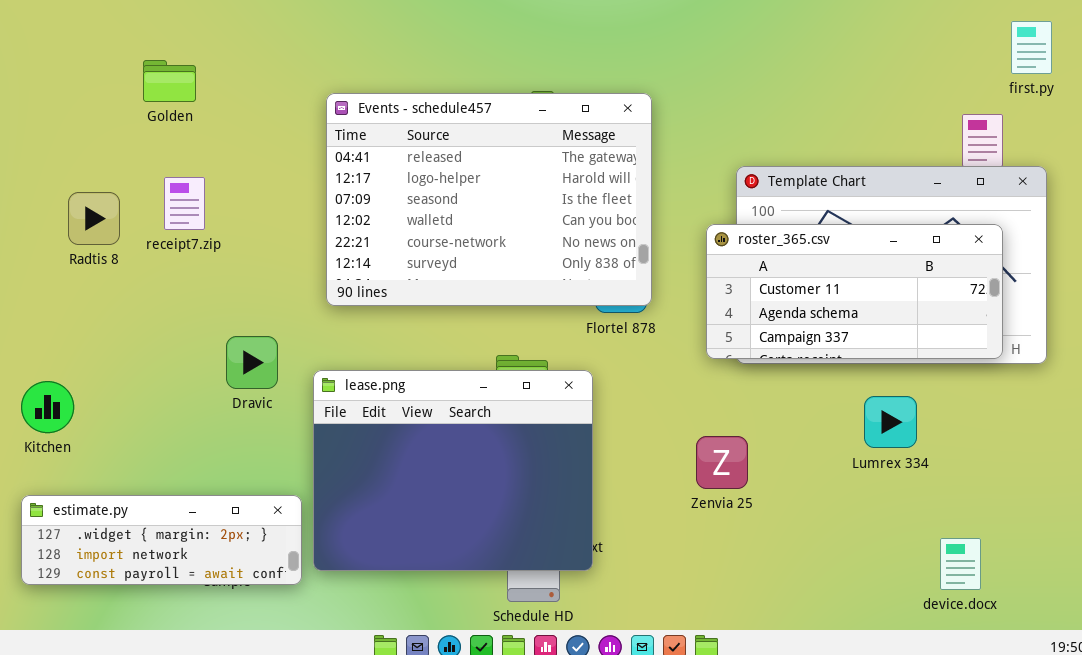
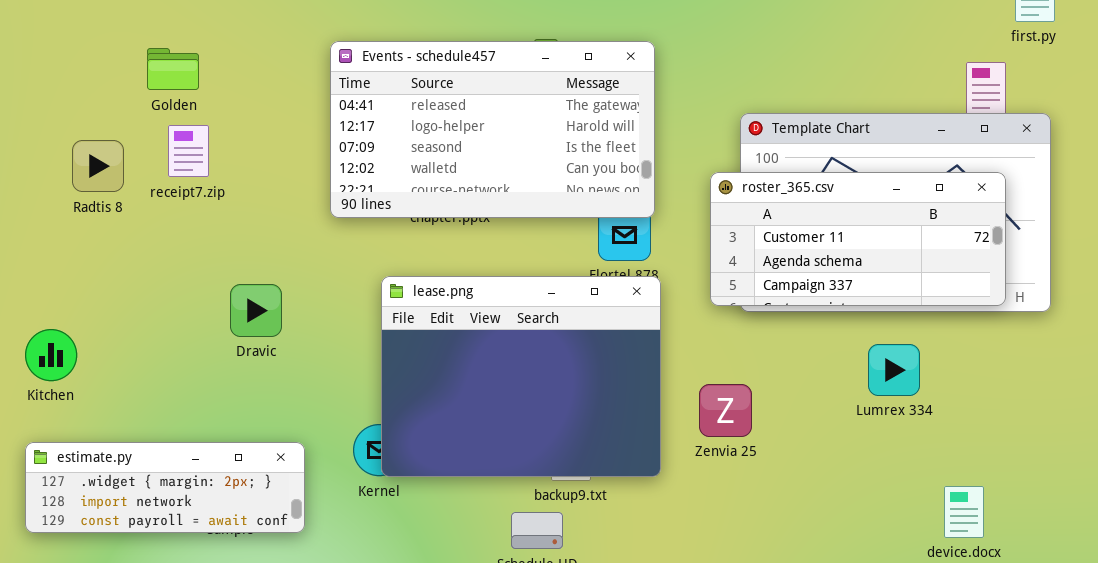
Golden: [143,60,196,102] -> [147,48,199,90], moved
Events - schedule457: [326,93,652,306] -> [330,41,655,218], resized
lease.png: [313,370,593,571] -> [381,276,661,477], moved

